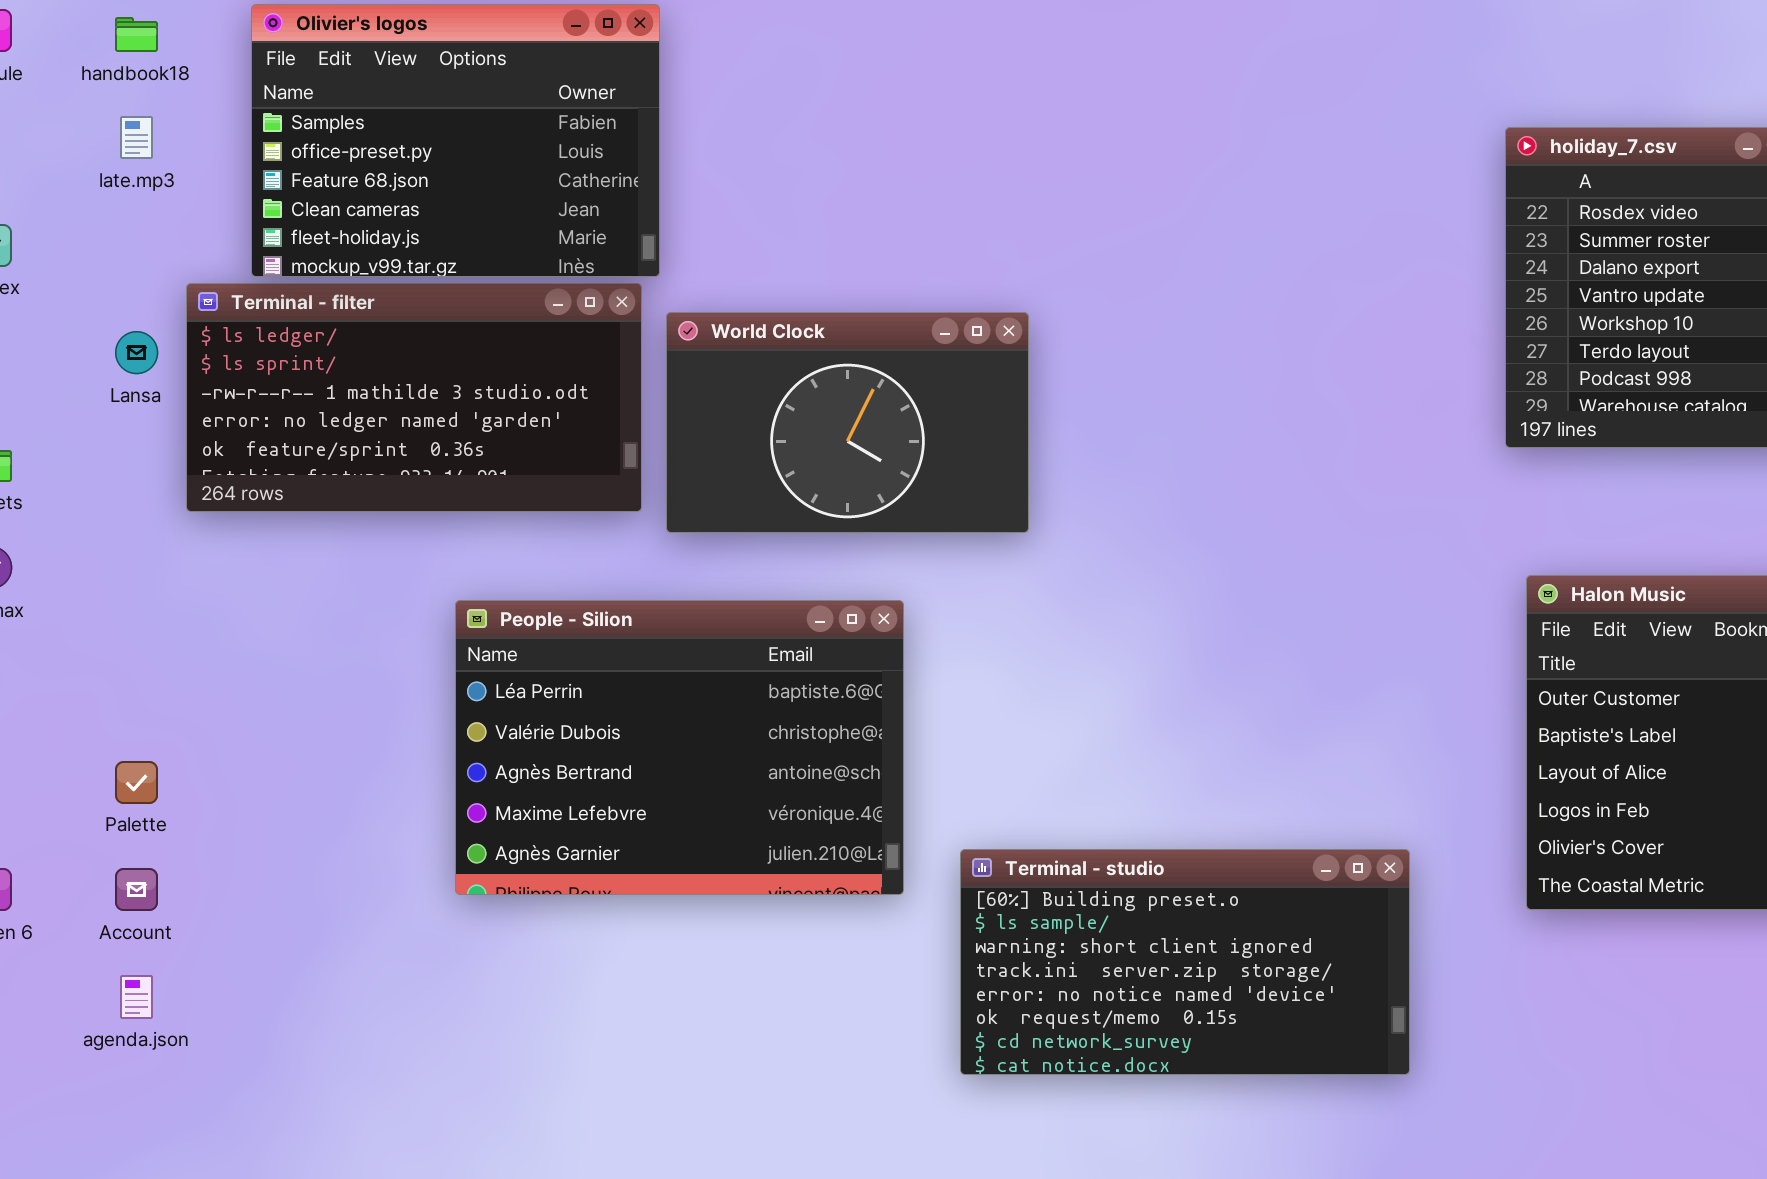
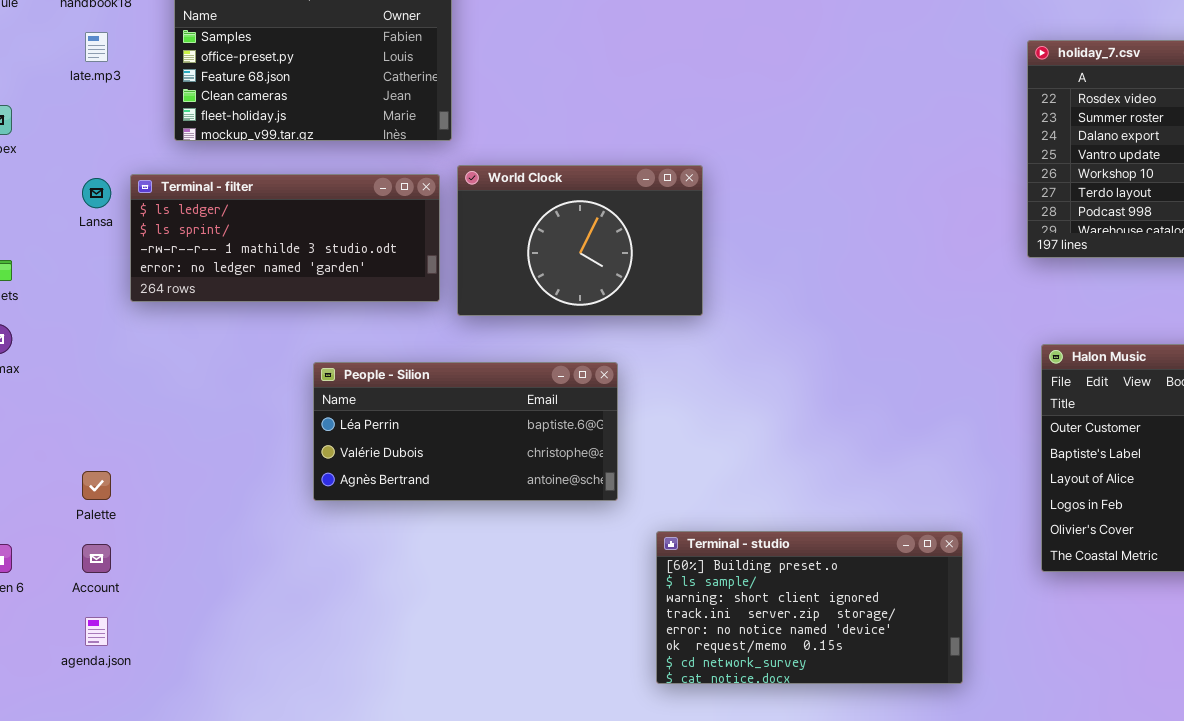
Terminal - filter: [186,283,642,512] -> [130,174,440,302], resized
People - Silion: [455,600,904,895] -> [313,362,618,501], resized

